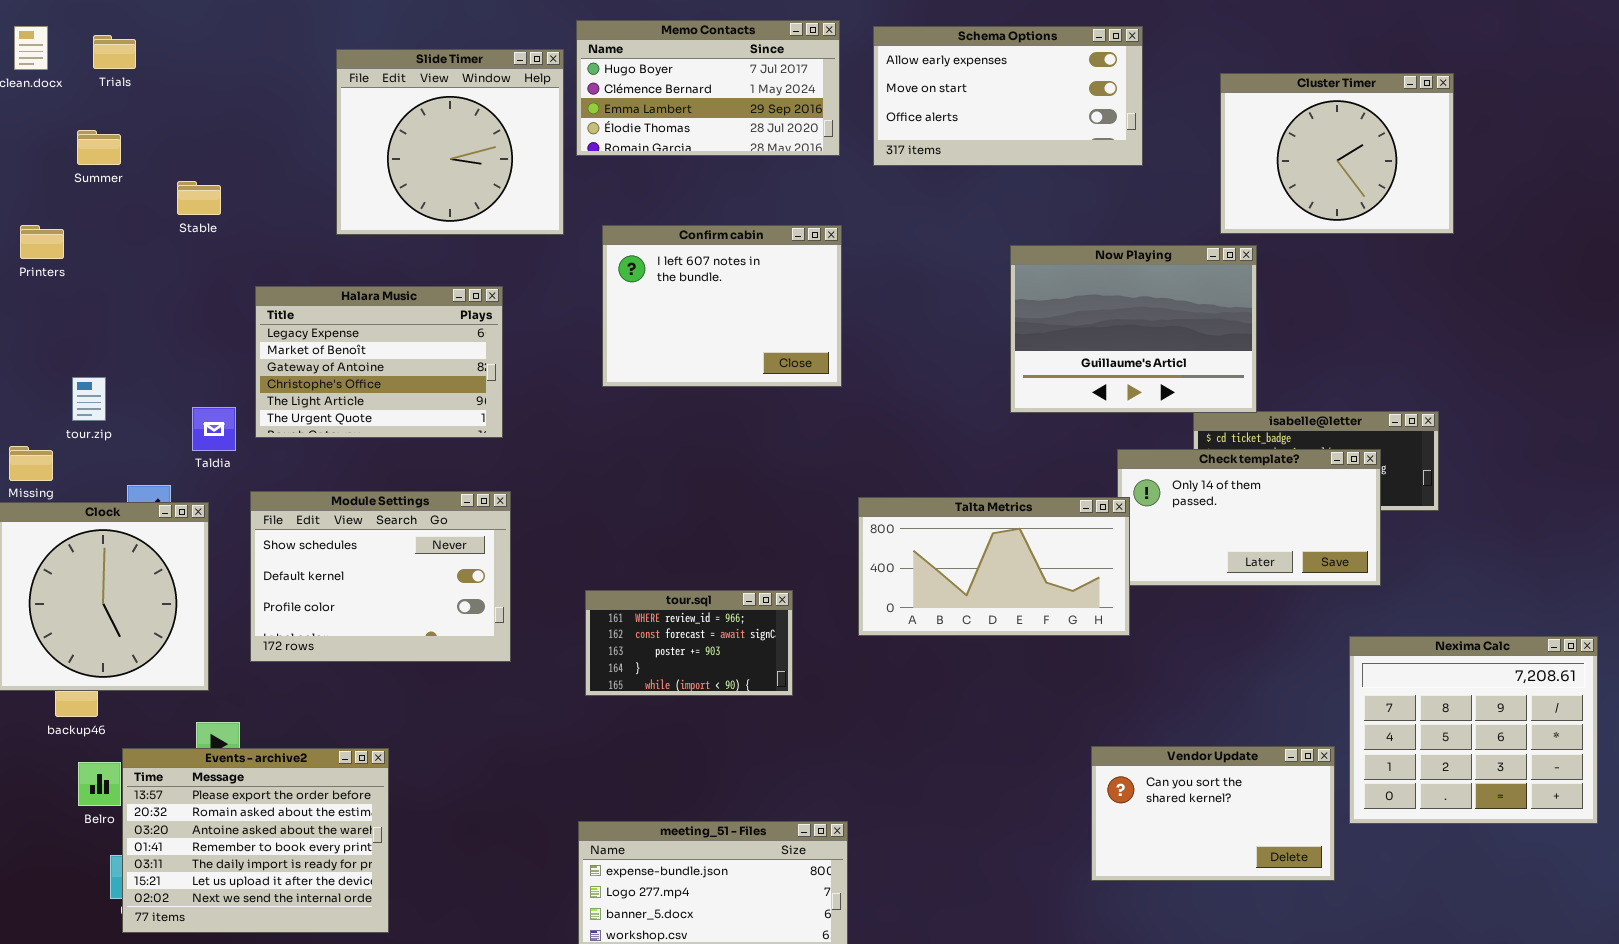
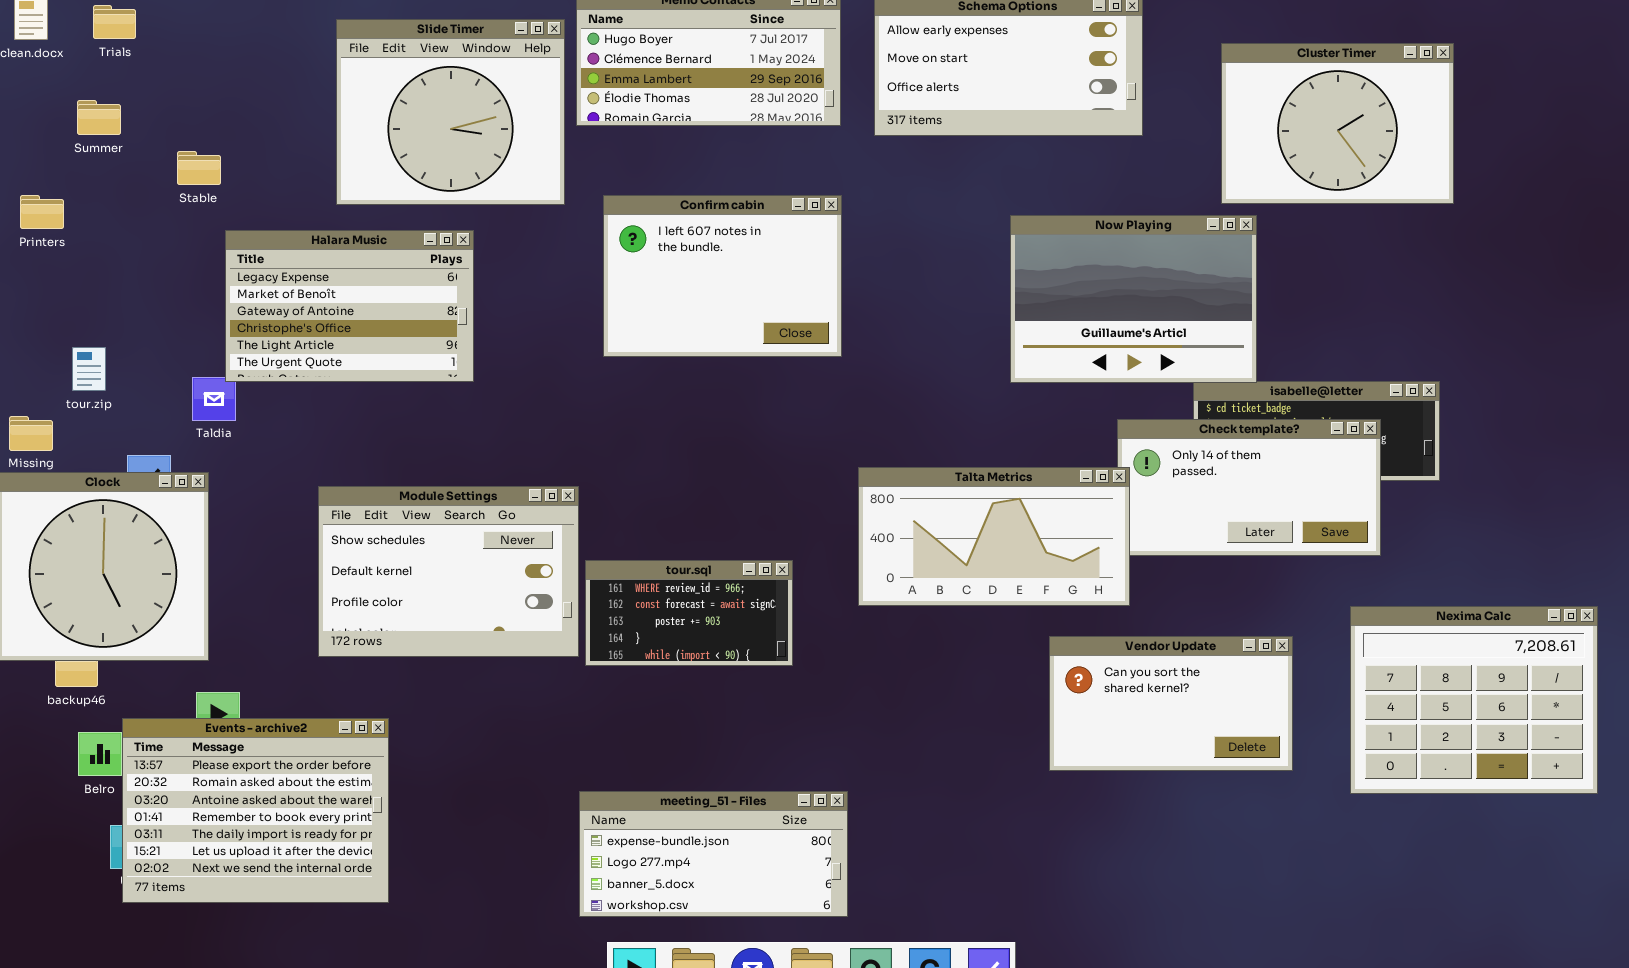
Halara Music: [255,286,503,438] -> [225,230,474,382], moved
Module Settings: [250,491,511,662] -> [318,486,579,657], moved
Vendor Update: [1091,746,1335,881] -> [1049,636,1293,771], moved

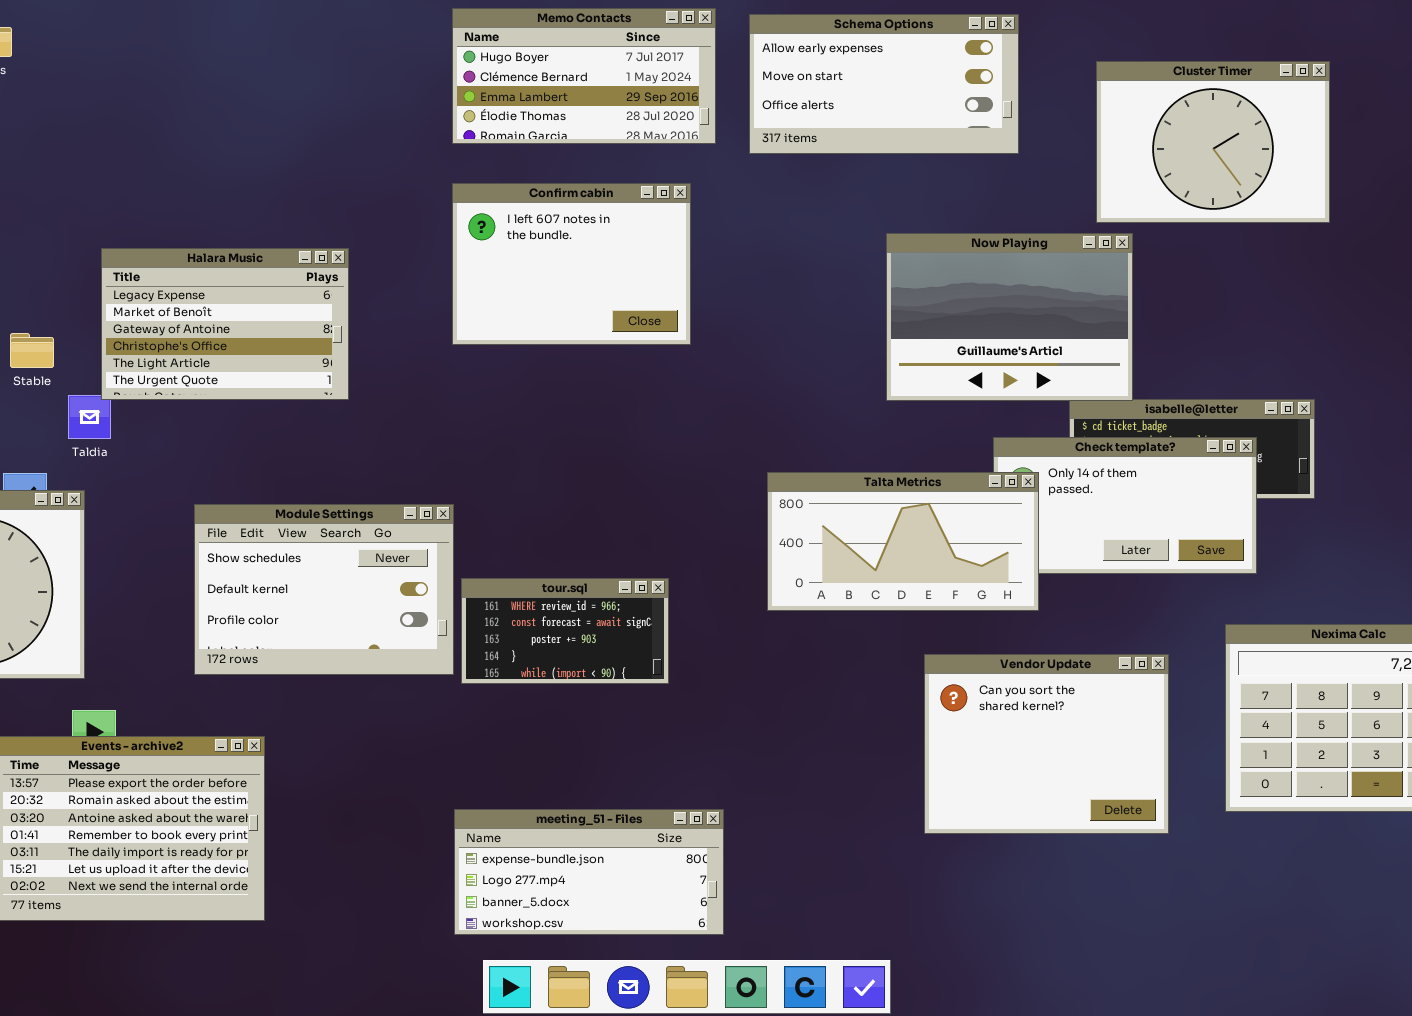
Slide Timer: [336,19,565,205] -> none, closed
Stable: [177,151,221,185] -> [10,333,54,368], moved
Confirm cabin: [603,195,842,357] -> [452,183,691,345], moved
Talta Metrics: [858,467,1130,606] -> [767,472,1039,611], moved
Vendor Update: [1049,636,1293,771] -> [924,654,1169,834], resized

